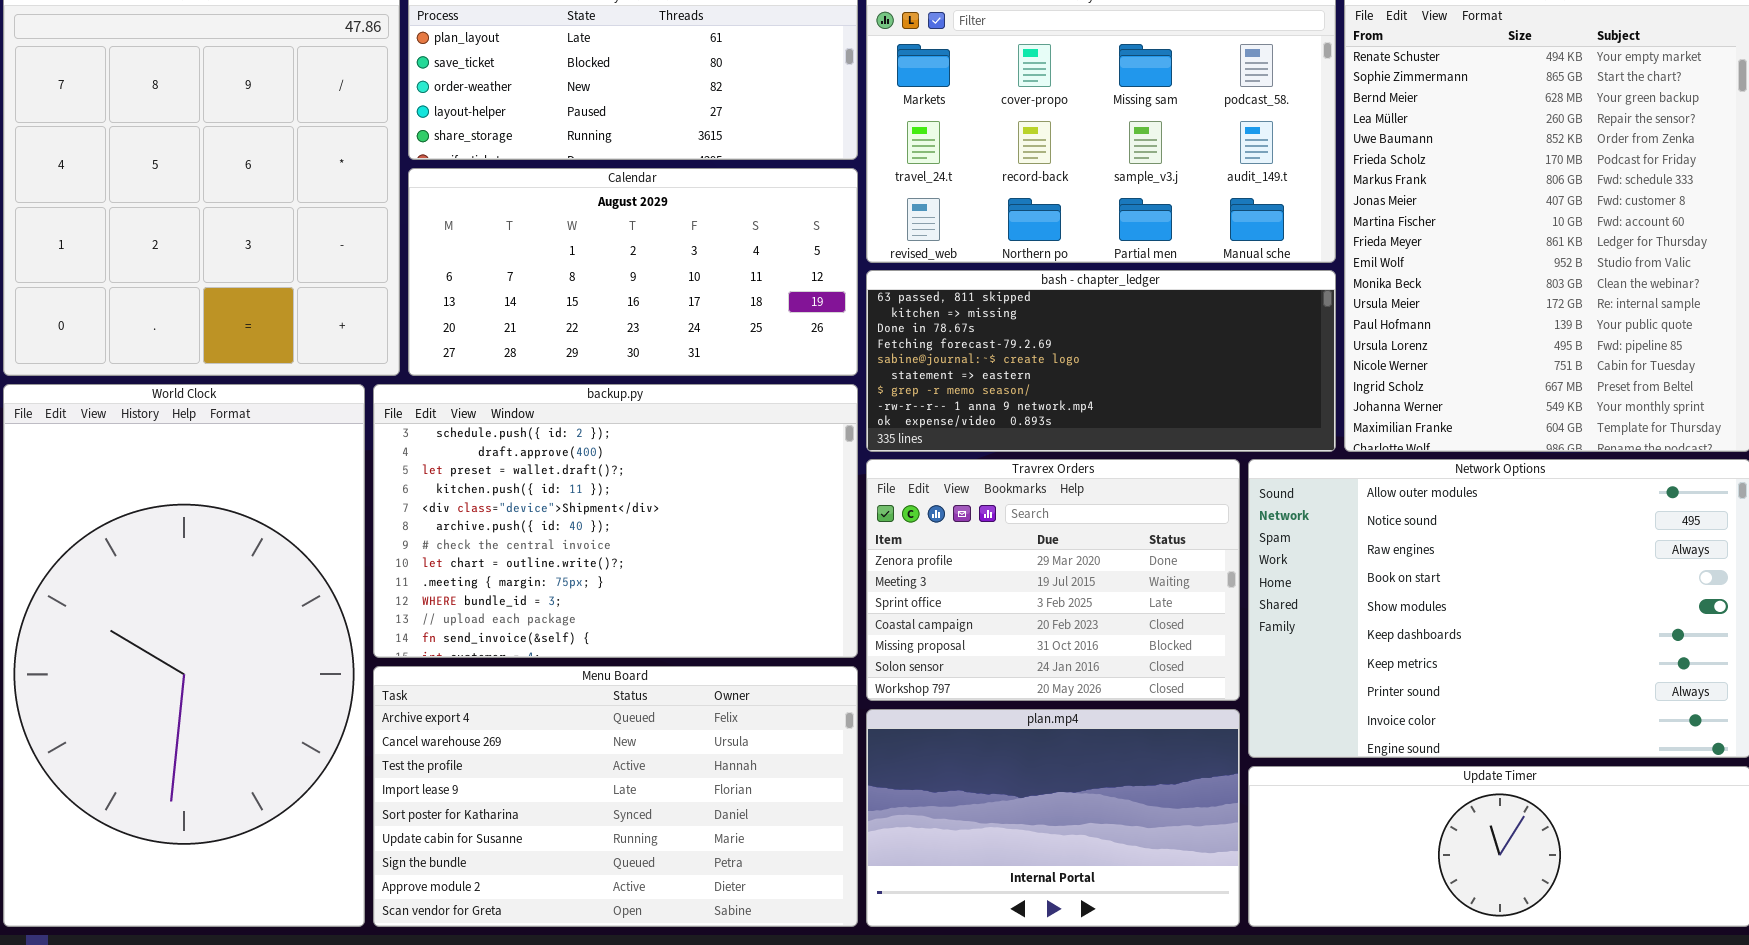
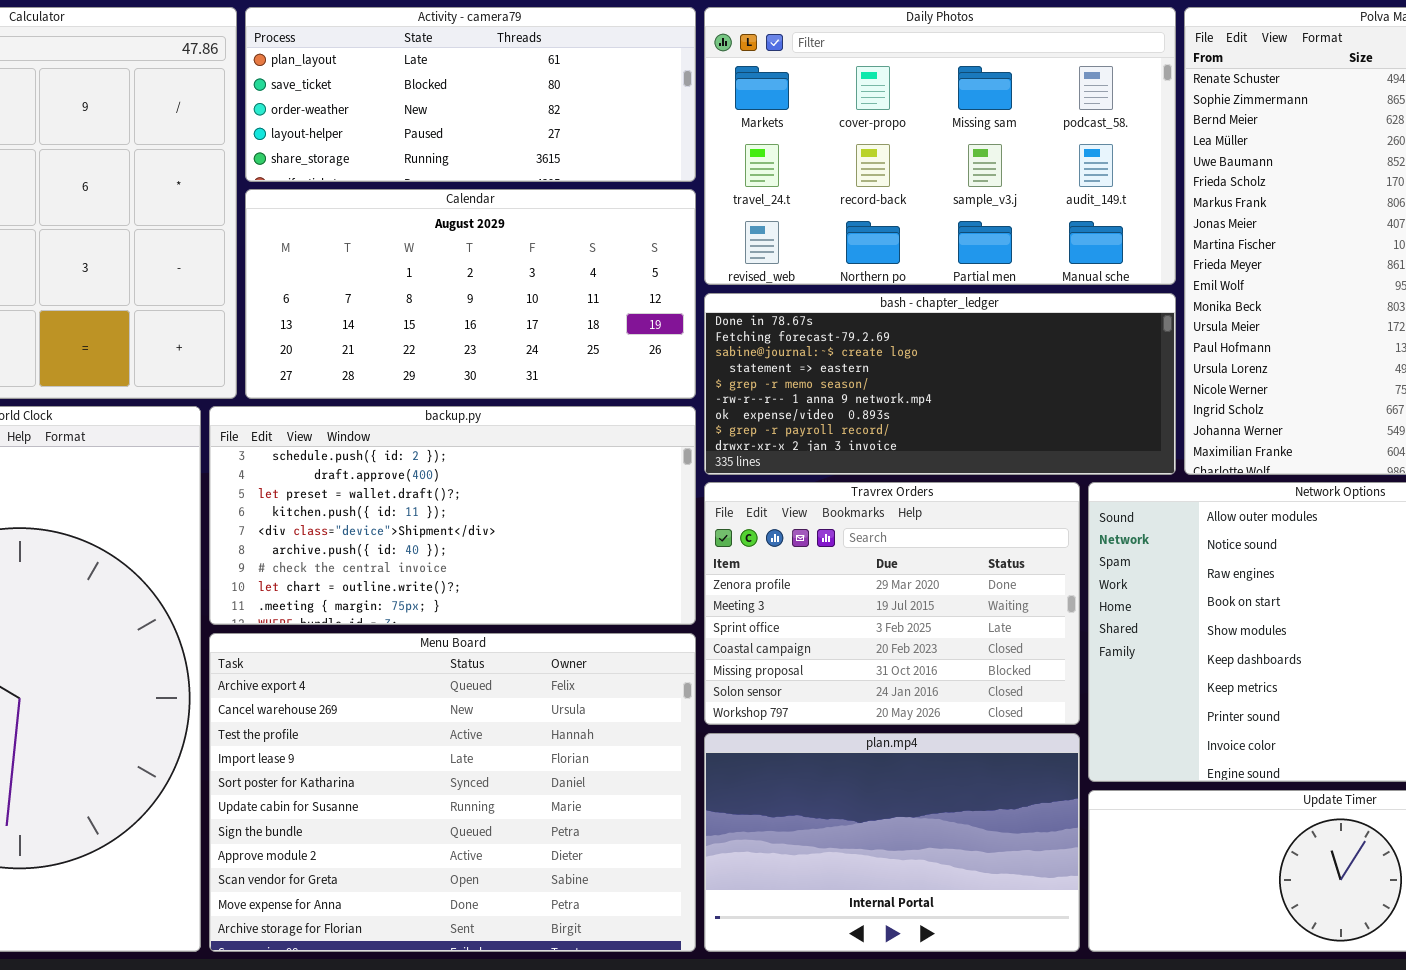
bash - chapter_ledger: [866,270,1336,452] -> [704,293,1176,475], scrolled down 2 rows
backup.py: [373,384,858,658] -> [209,406,696,625], resized
Menu Board: [373,666,858,927] -> [209,633,696,952], resized

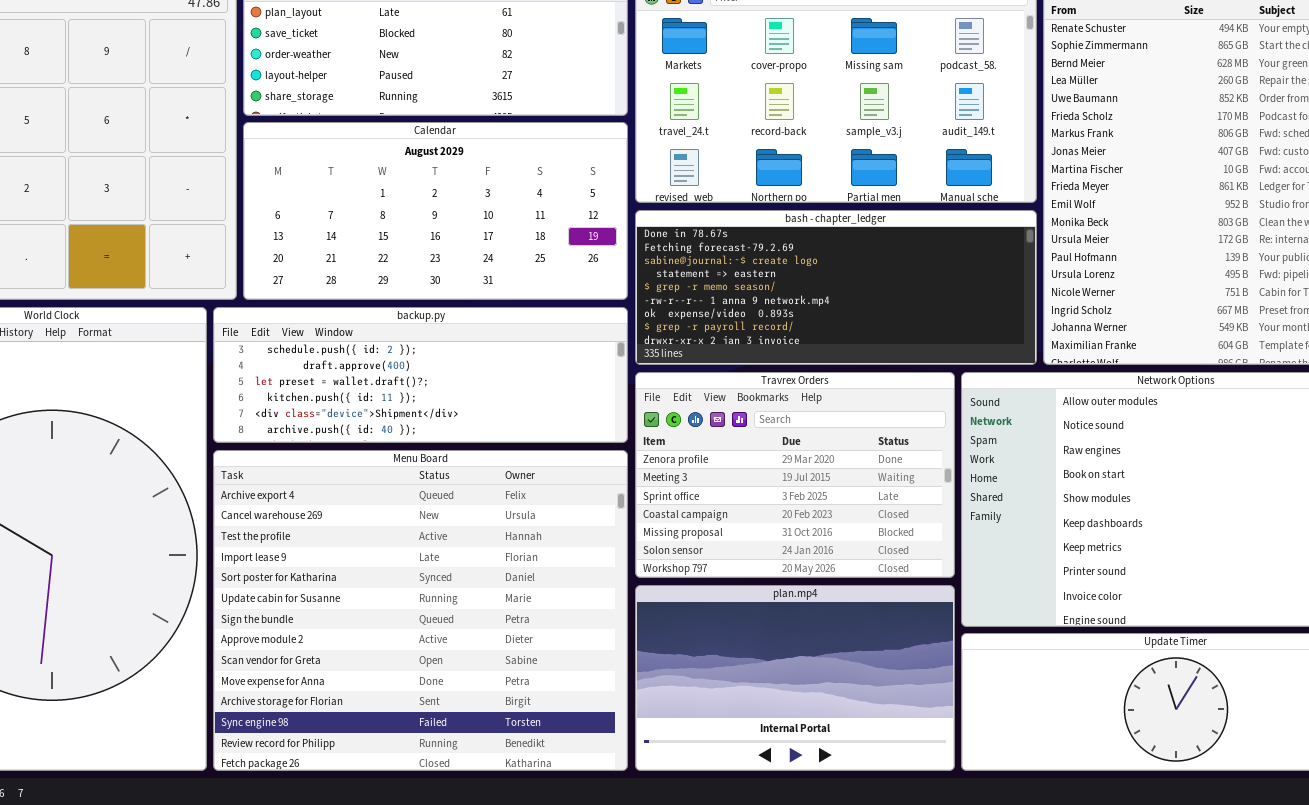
backup.py: [209,406,696,625] -> [213,307,628,443], resized
Menu Board: [209,633,696,952] -> [213,450,628,771], resized

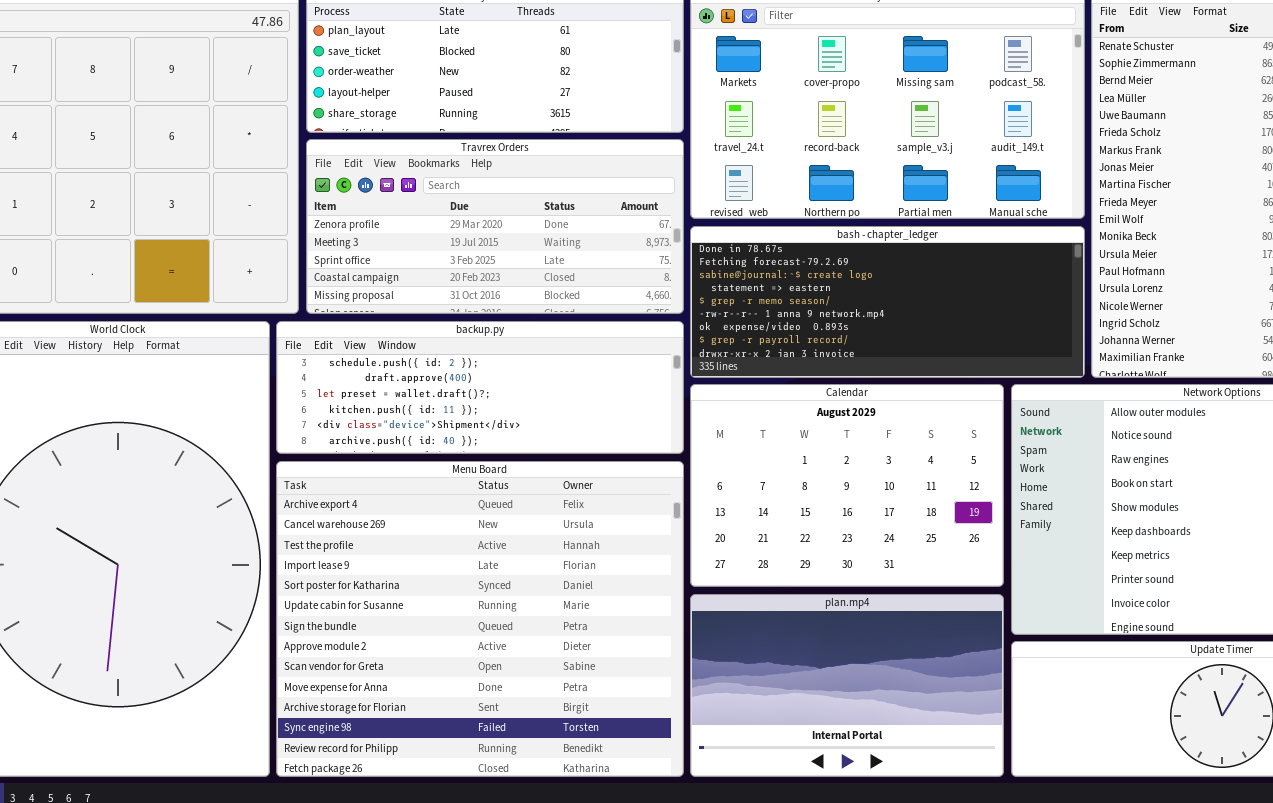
Calendar: [243,122,628,300] -> [690,384,1004,587], moved, resized
Travrex Orders: [635,372,955,578] -> [306,139,684,314], moved, resized

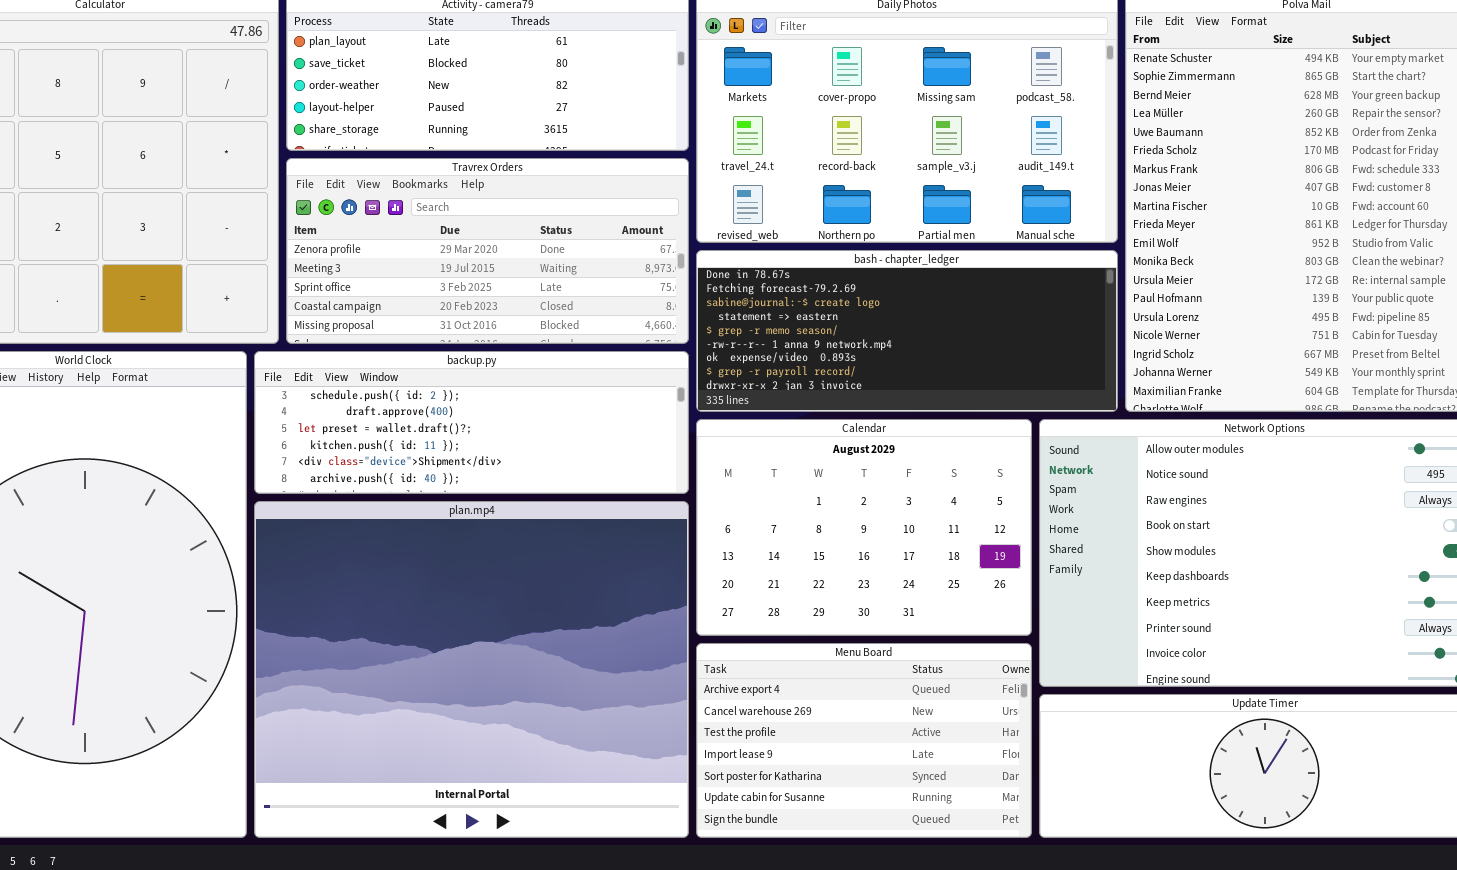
Menu Board: [276,461,684,777] -> [696,643,1032,838], moved, resized
plan.mp4: [690,594,1004,777] -> [254,501,689,838], moved, resized

